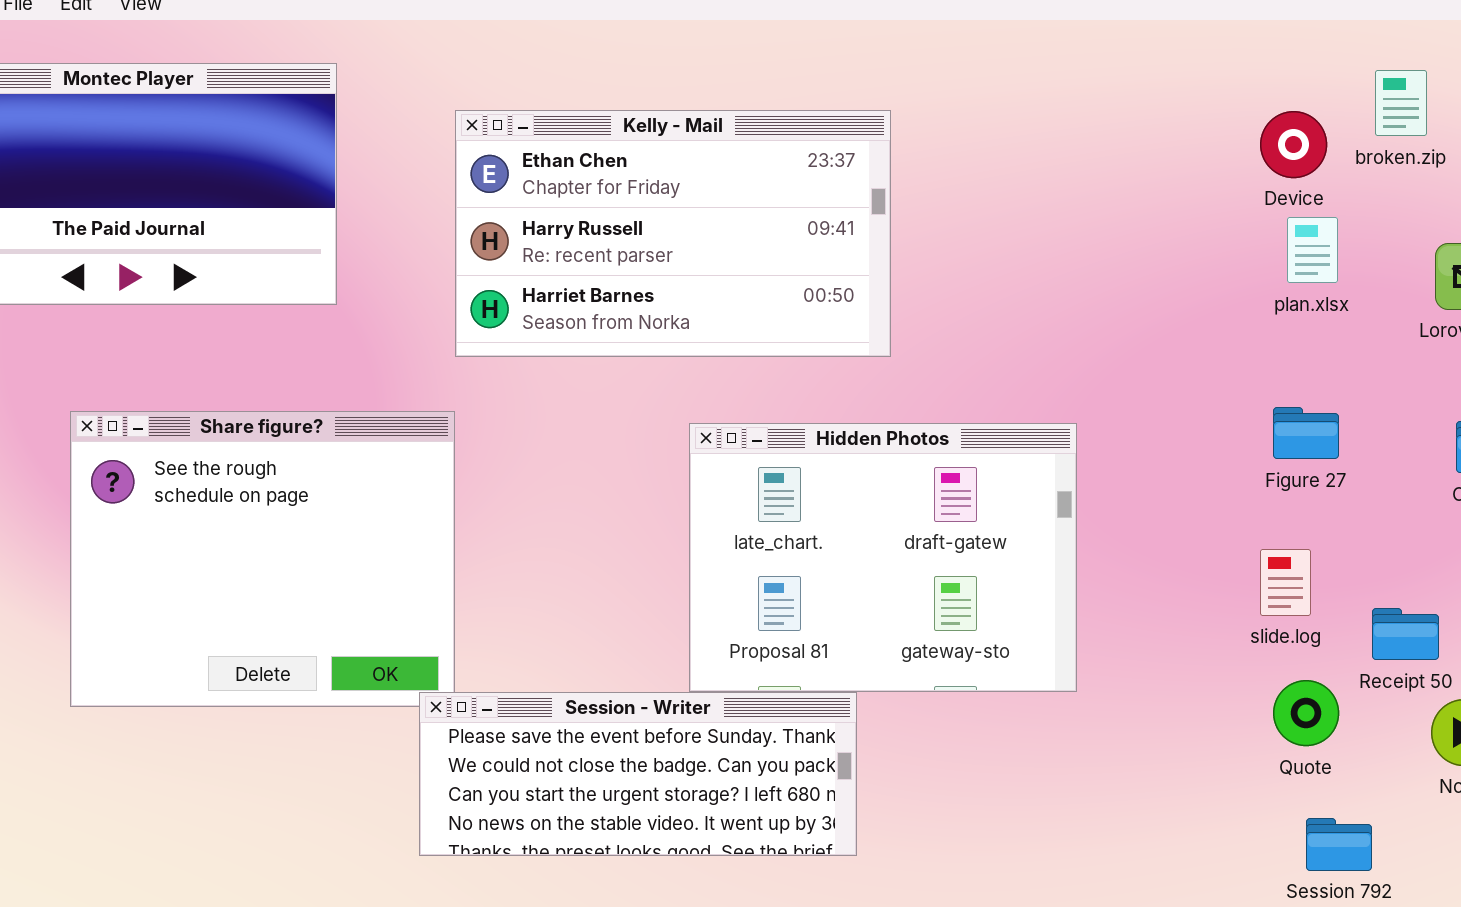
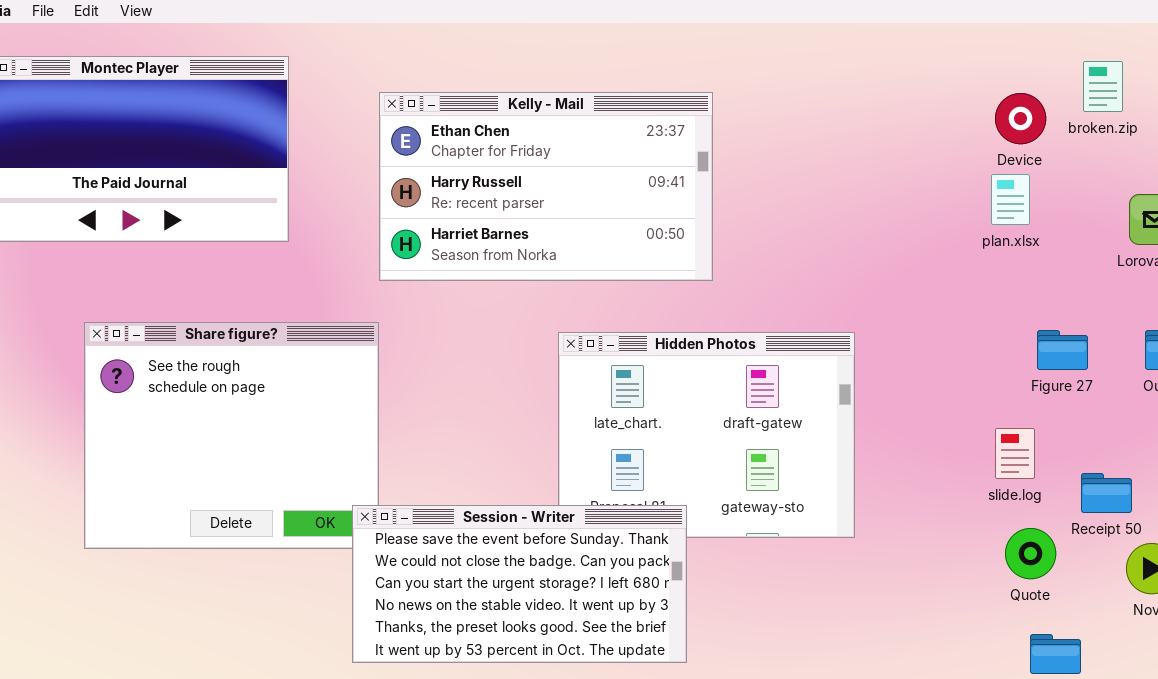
plan.xlsx: [1287,217,1338,283] -> [991,174,1030,225], moved
Figure 27: [1273,407,1339,459] -> [1037,330,1088,370], moved
Session - Writer: [419,692,857,856] -> [352,505,687,663], resized

